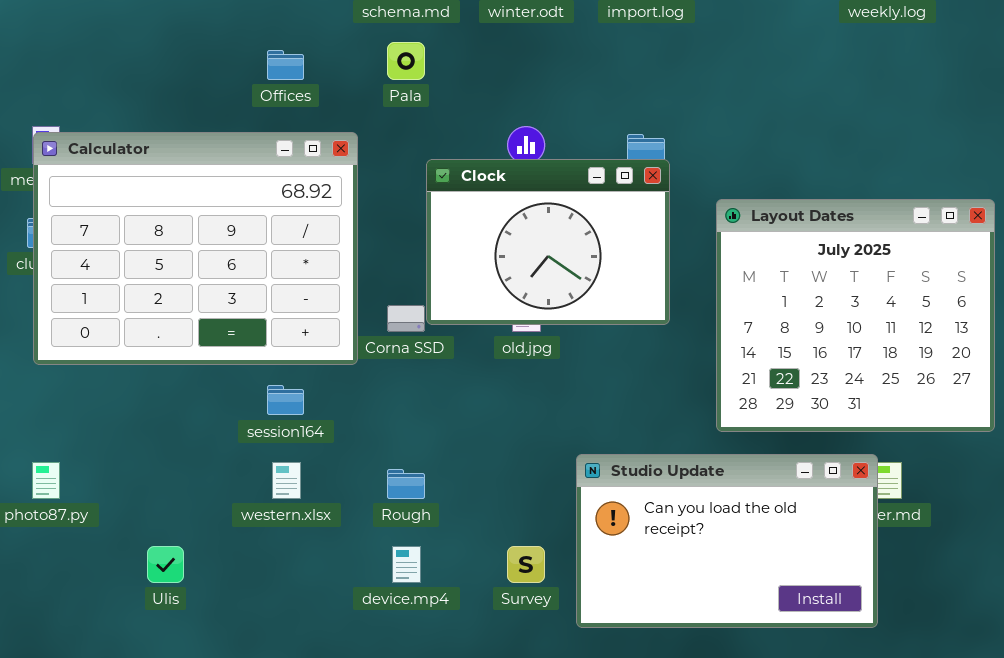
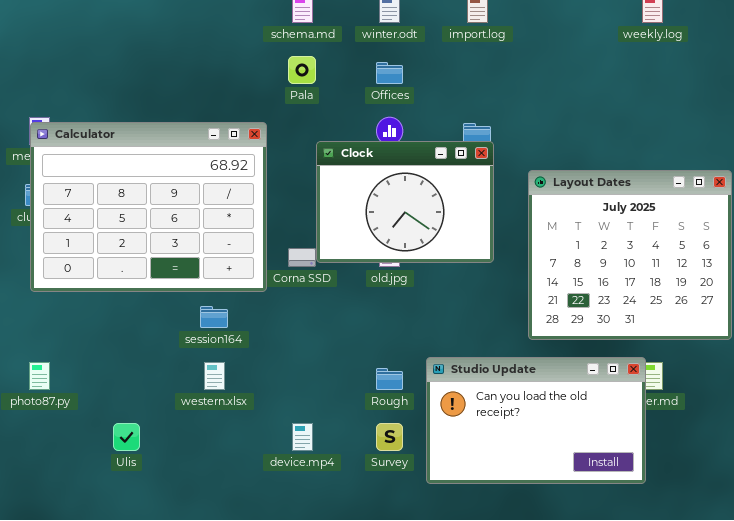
Offices: [267,50,304,80] -> [376,62,403,84], moved
Rough: [387,469,425,499] -> [376,368,403,390], moved

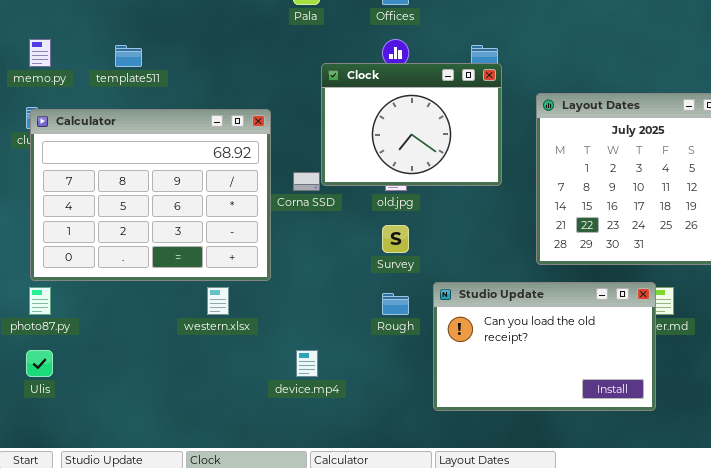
Calculator: [30,122,267,292] -> [30,109,271,281], moved
Ulis: [113,423,140,451] -> [26,350,53,377], moved
Survey: [376,423,403,451] -> [382,225,409,253], moved

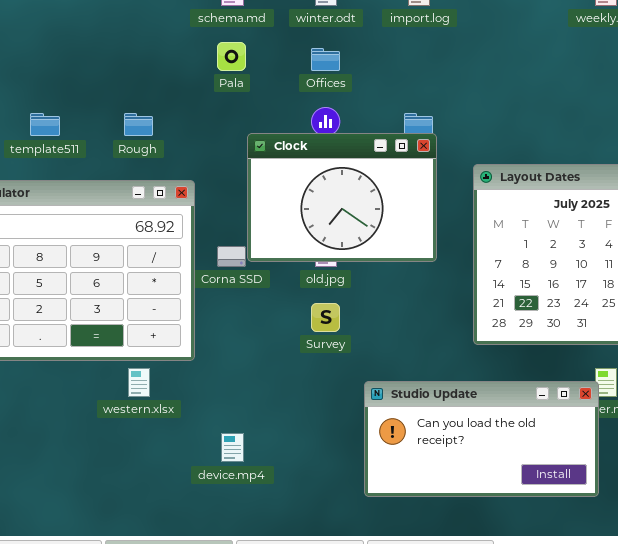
Studio Update: [433,282,656,411] -> [364,381,599,497], resized
Rough: [382,293,409,315] -> [124,113,153,136], moved

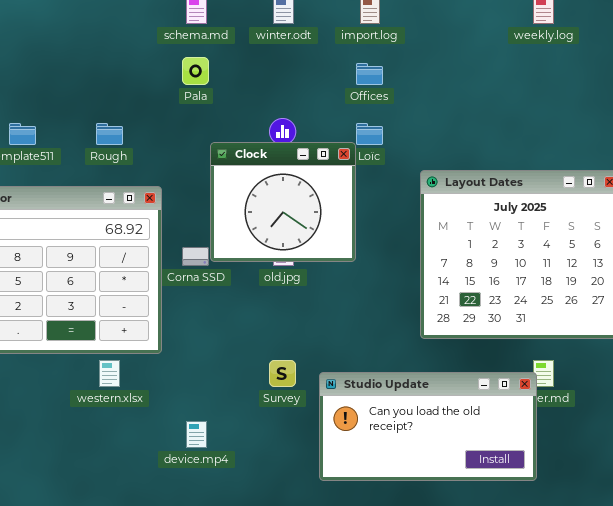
Offices: [311,48,340,71] -> [356,63,383,85], moved
Clock: [247,133,437,262] -> [210,142,356,262], resized
Survey: [311,303,340,332] -> [269,360,296,387], moved

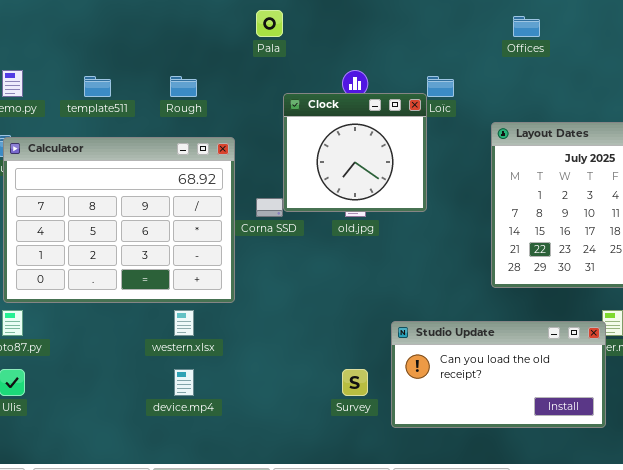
Offices: [356,63,383,85] -> [513,16,540,37], moved
Survey: [269,360,296,387] -> [342,369,368,396], moved
device.mp4: [186,421,207,448] -> [174,369,194,396], moved

